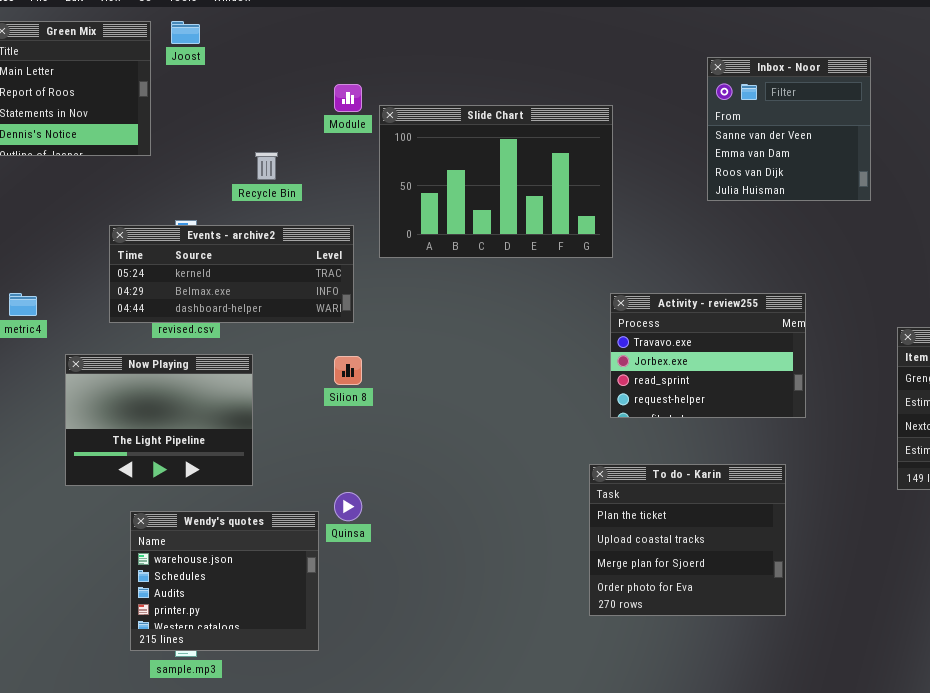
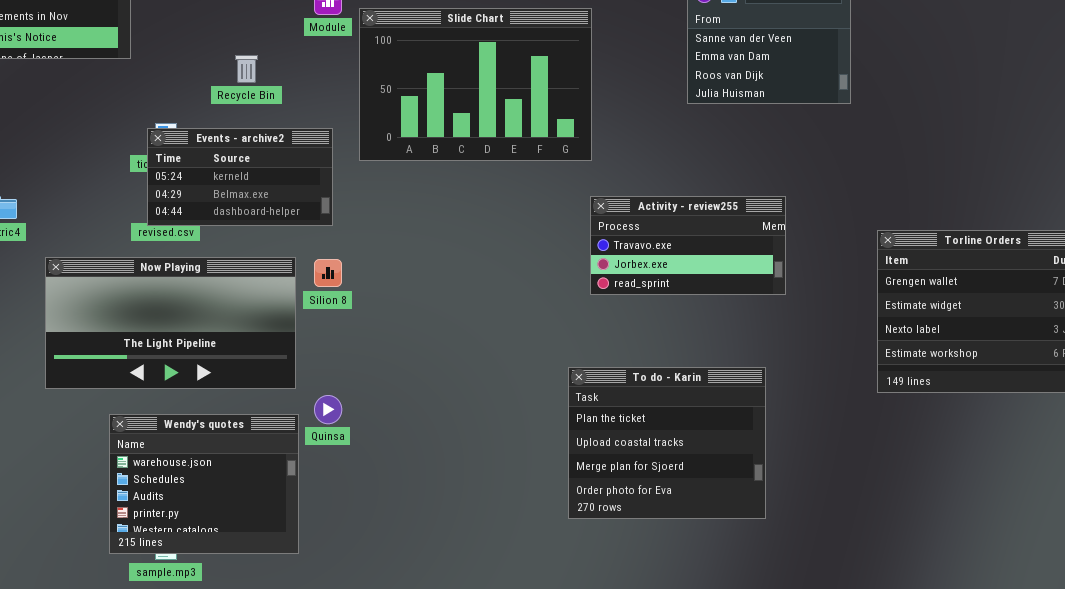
Events - archive2: [109,225,354,323] -> [147,128,333,226], resized
Activity - review255: [610,293,806,418] -> [590,196,786,295], resized
Now Playing: [65,354,253,486] -> [45,257,296,389], resized

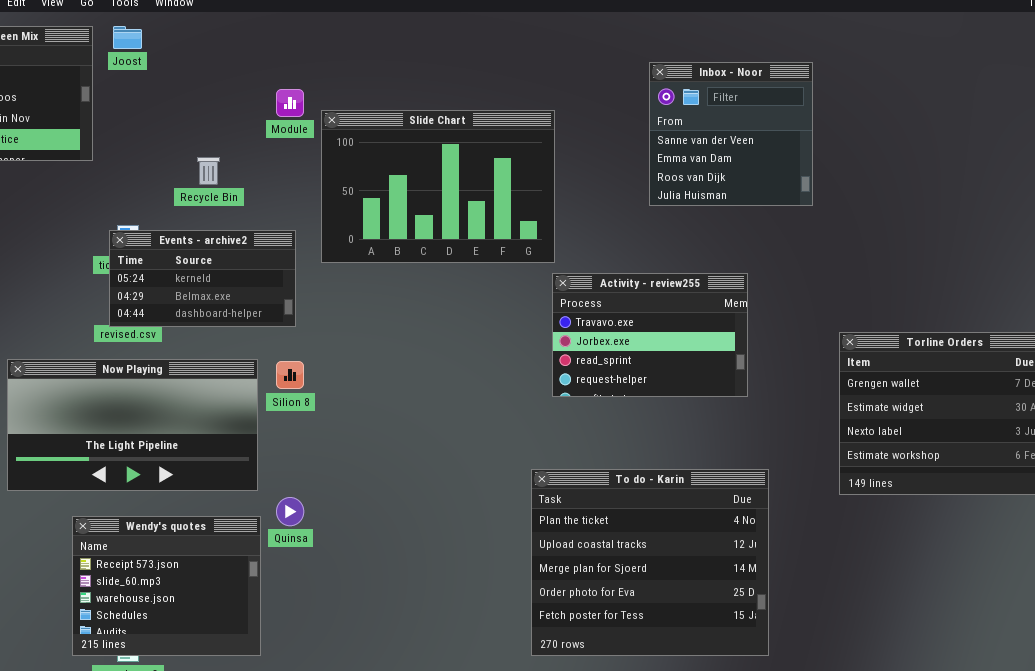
Activity - review255: [590,196,786,295] -> [552,273,748,397], resized
To do - Karin: [568,367,766,519] -> [531,469,769,656], resized
Wendy's quotes: [109,414,299,554] -> [72,516,261,656], scrolled up 2 rows

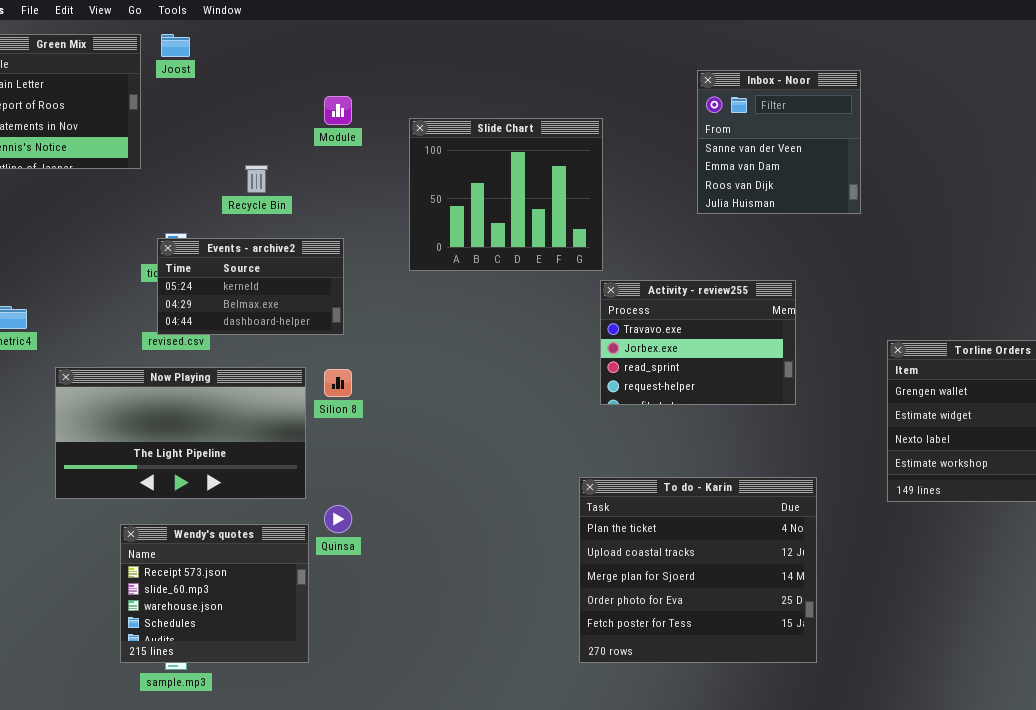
Slide Chart: [321,110,555,263] -> [409,118,603,271], resized

